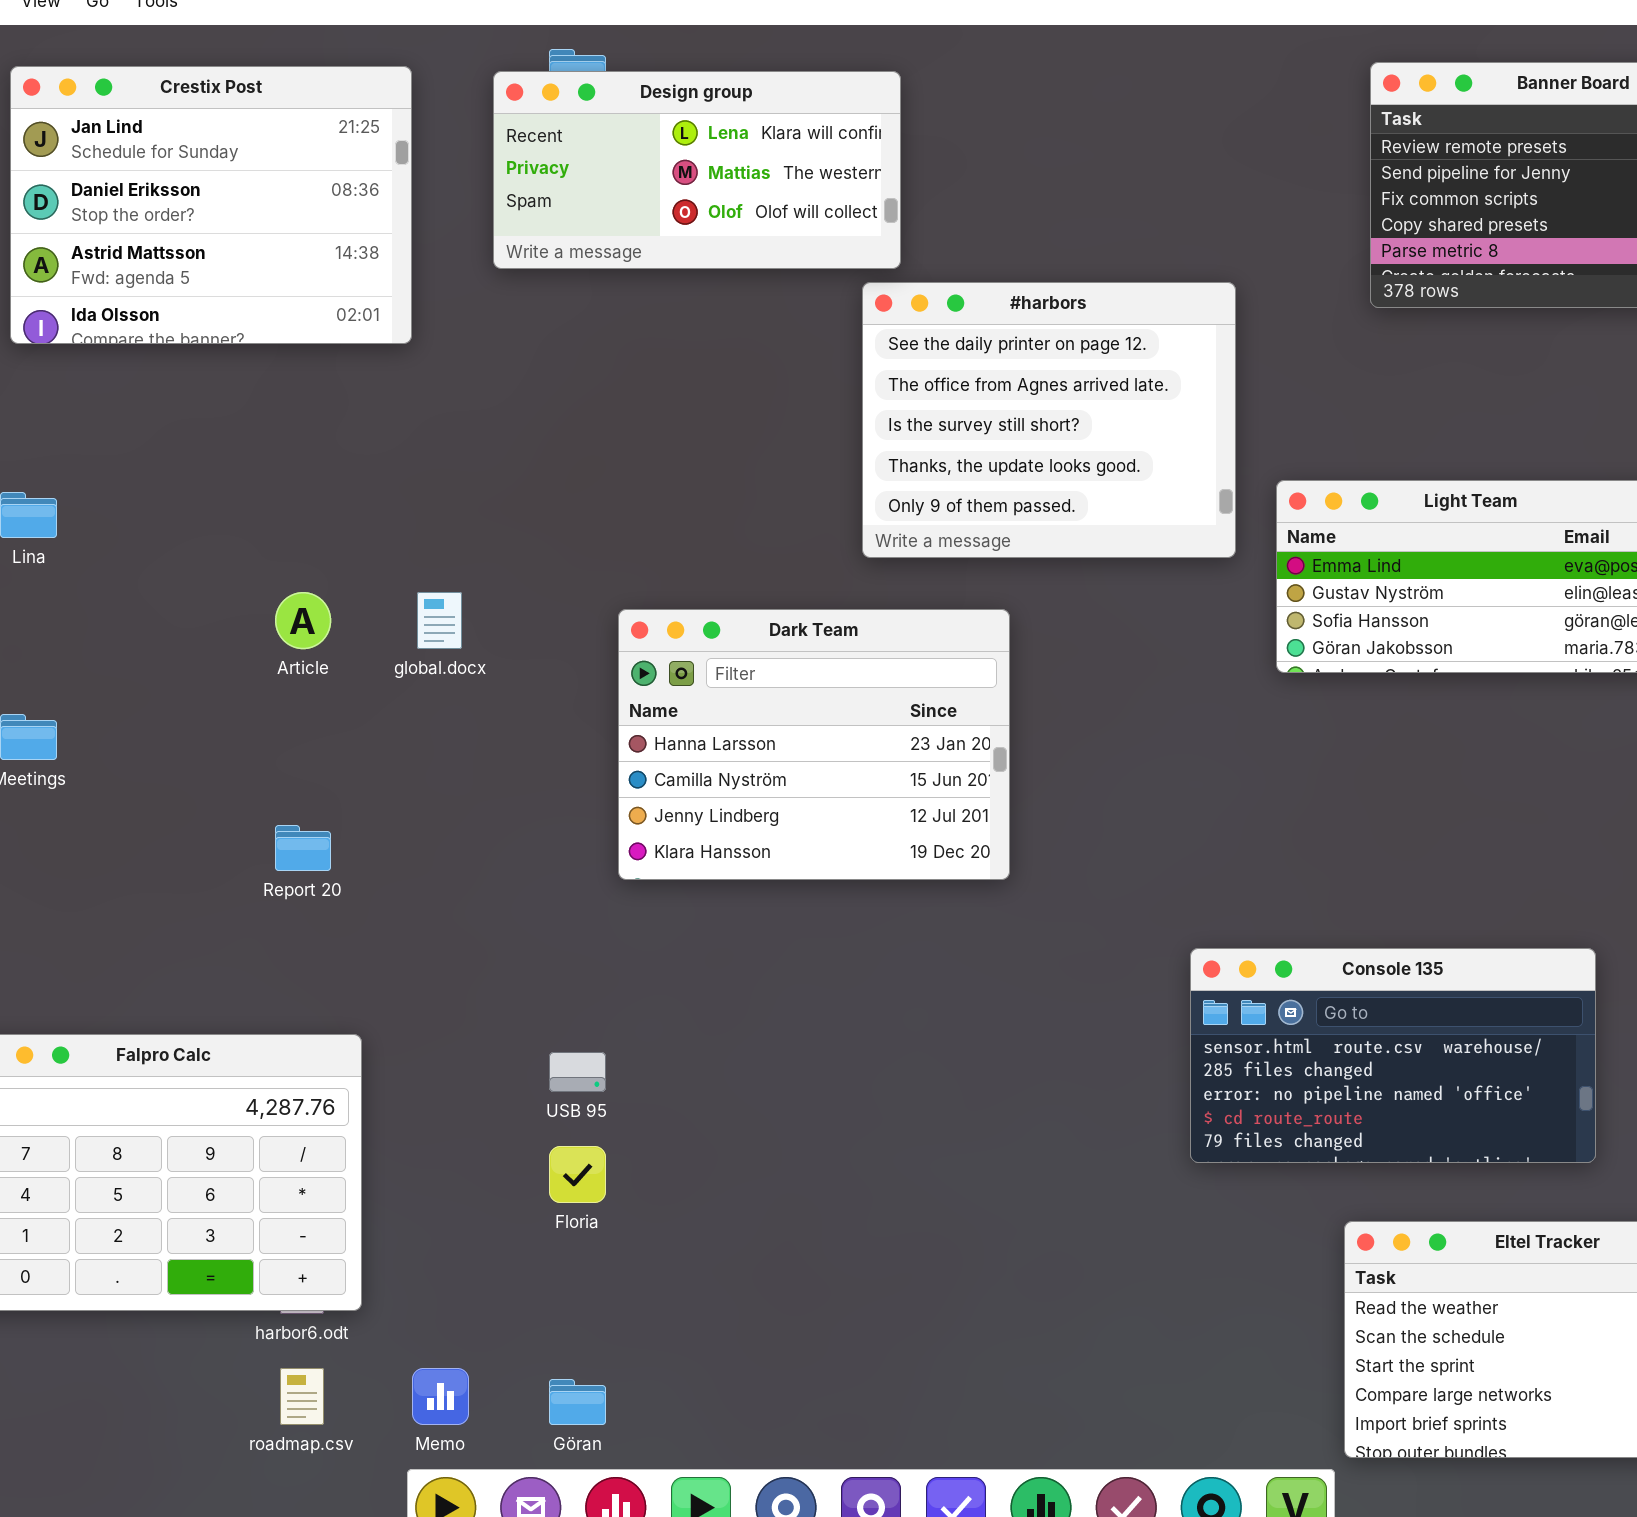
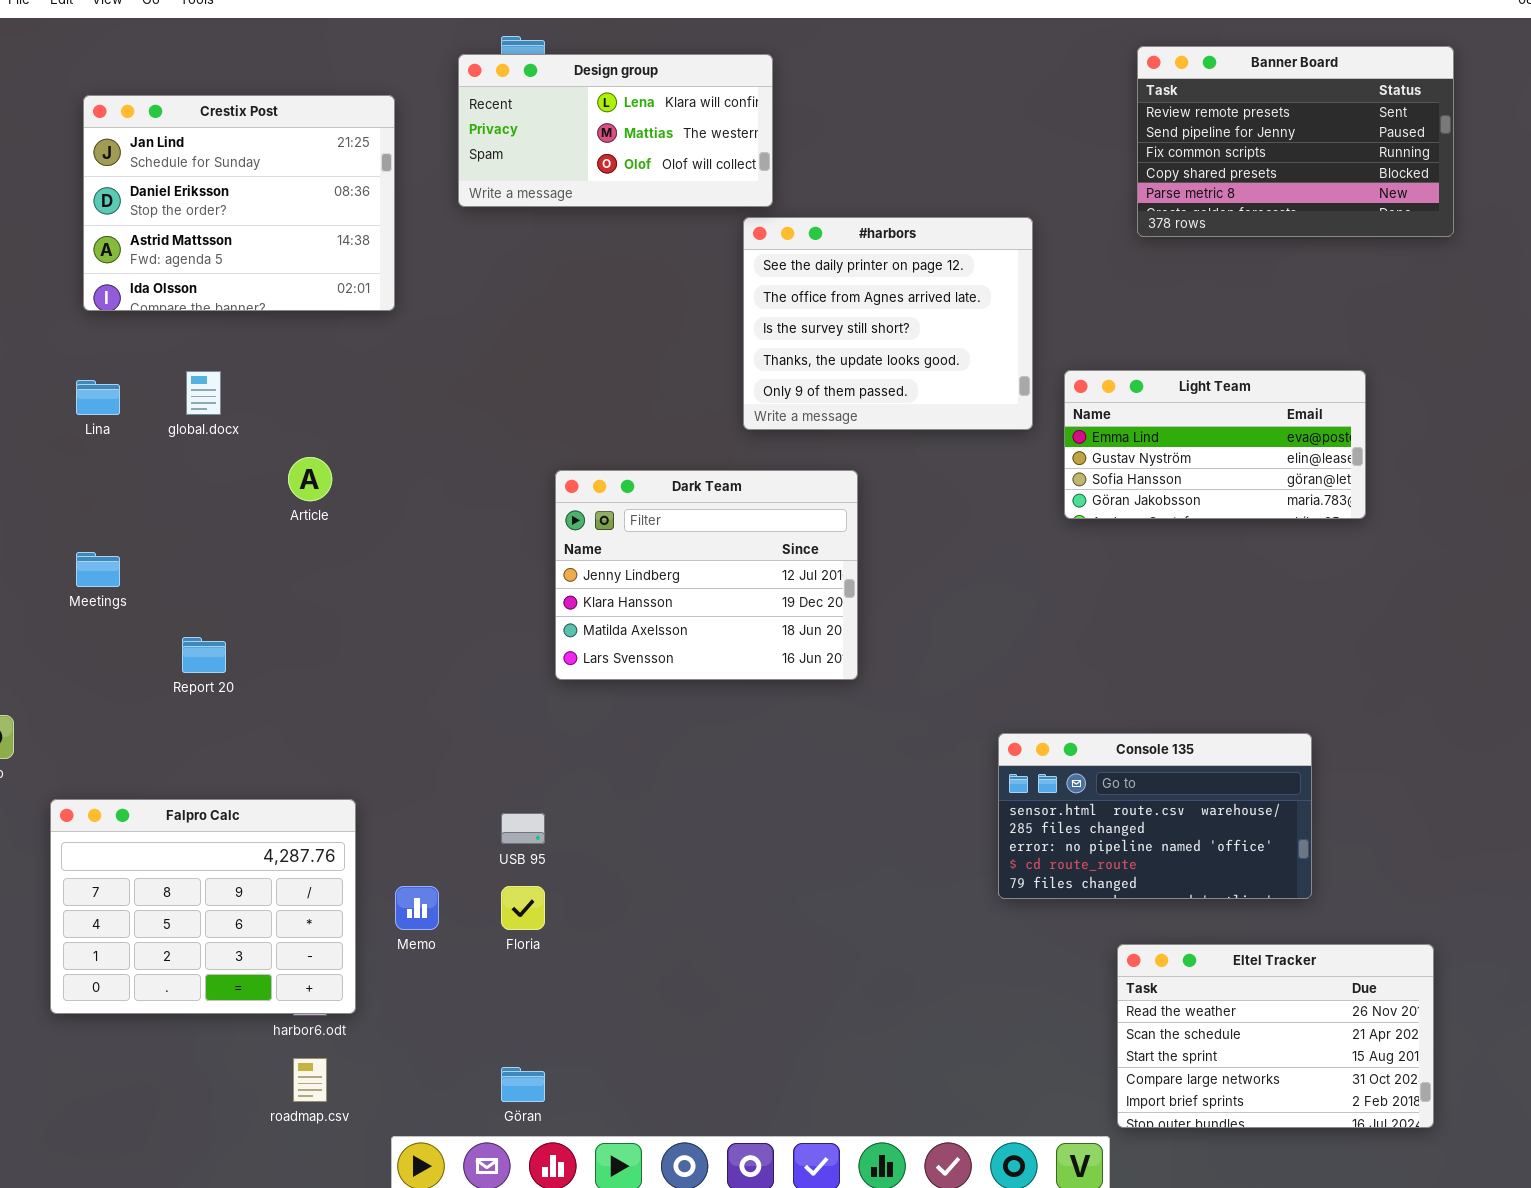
Crestix Post: [10,66,412,344] -> [83,95,395,311], moved
global.docx: [417,592,462,649] -> [186,371,221,415], moved
Dark Team: [618,609,1010,880] -> [555,470,858,680], scrolled down 2 rows
Report 20: [275,825,331,871] -> [182,637,226,673], moved
Memo: [412,1368,469,1425] -> [395,886,439,930], moved

